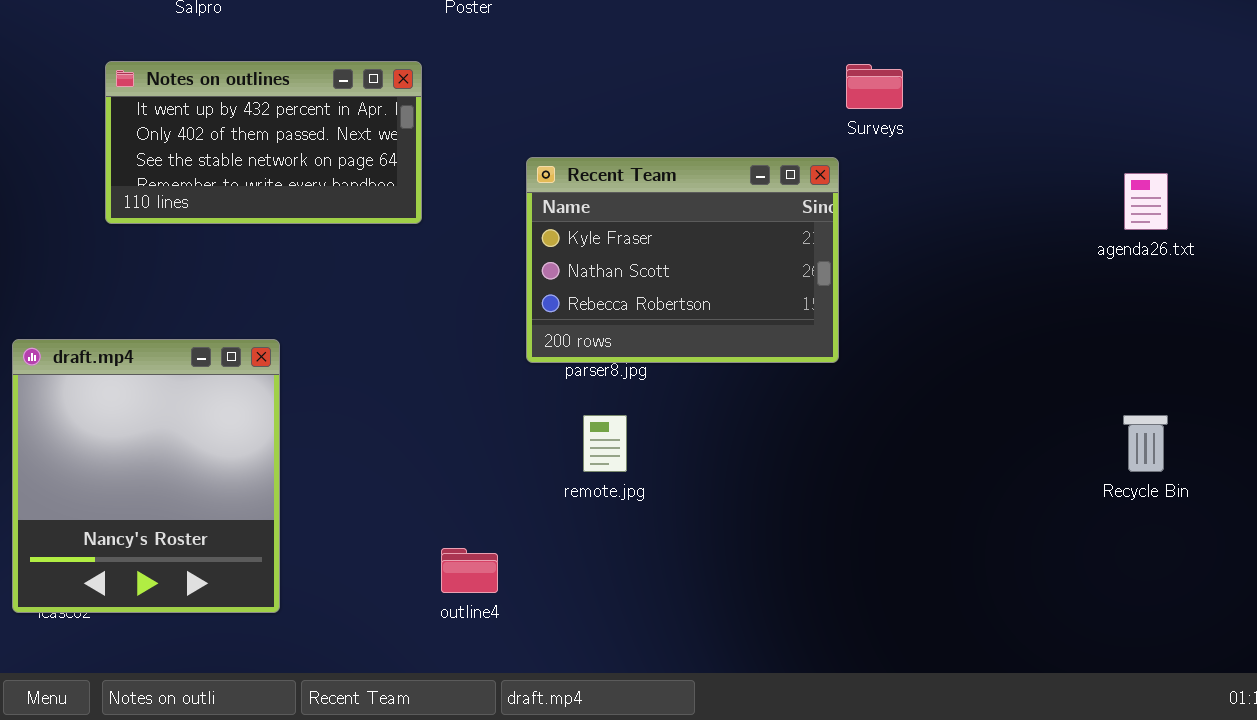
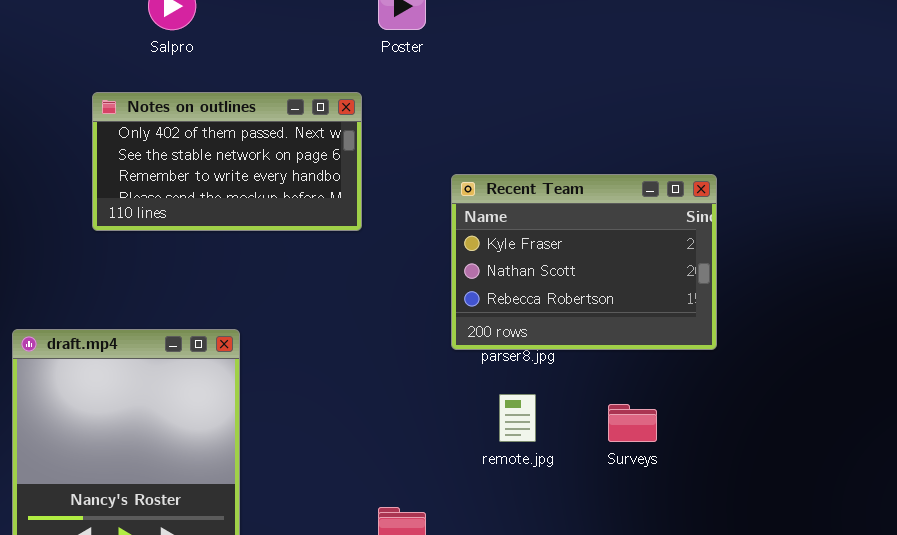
Notes on outlines: [105,61,422,224] -> [92,92,362,231], scrolled down 1 row
Surveys: [846,64,903,109] -> [608,404,657,442], moved

